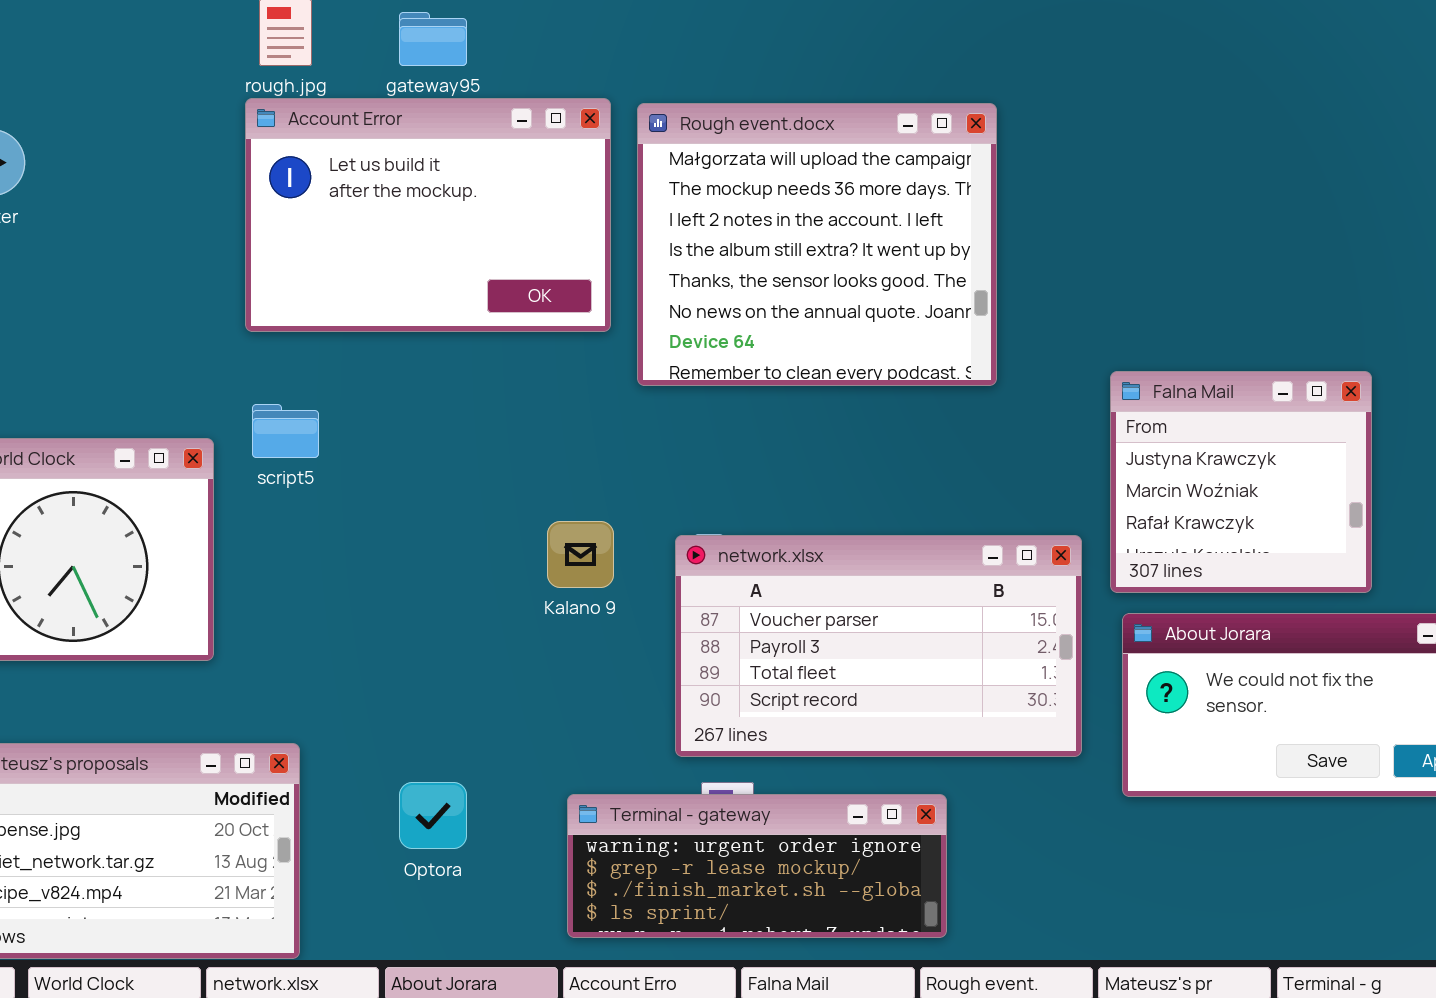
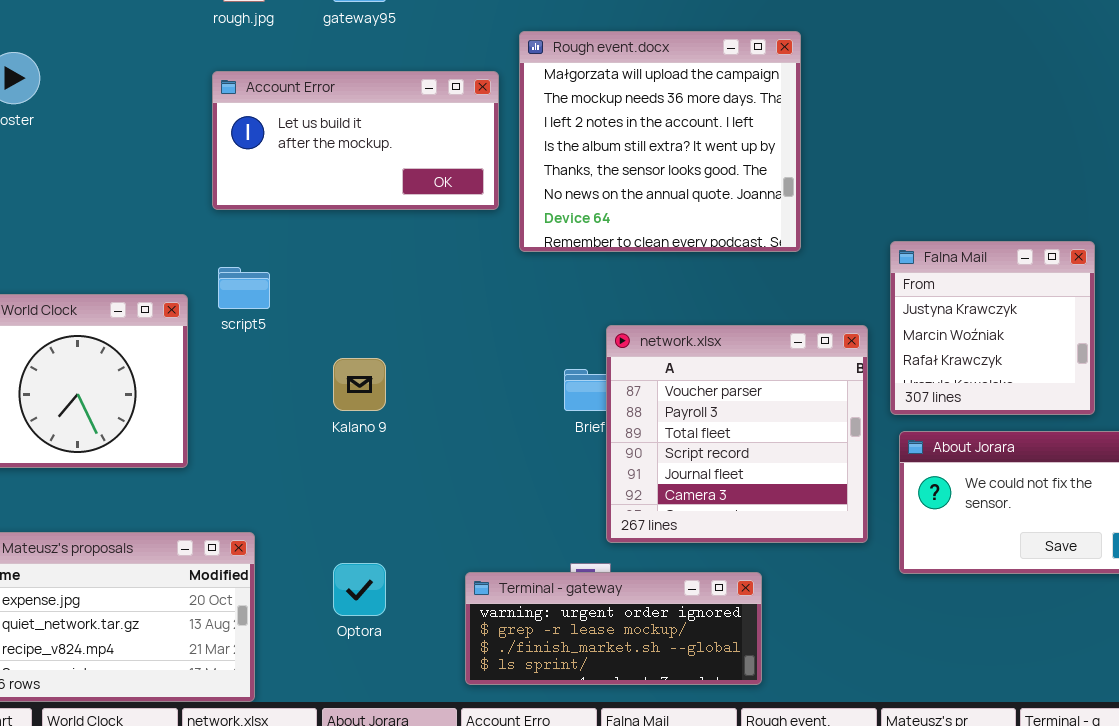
Account Error: [245,98,611,332] -> [212,71,499,210], resized
Kalano 9: [547,521,614,588] -> [333,358,386,411], moved
network.xlsx: [675,535,1082,757] -> [606,325,868,543], resized

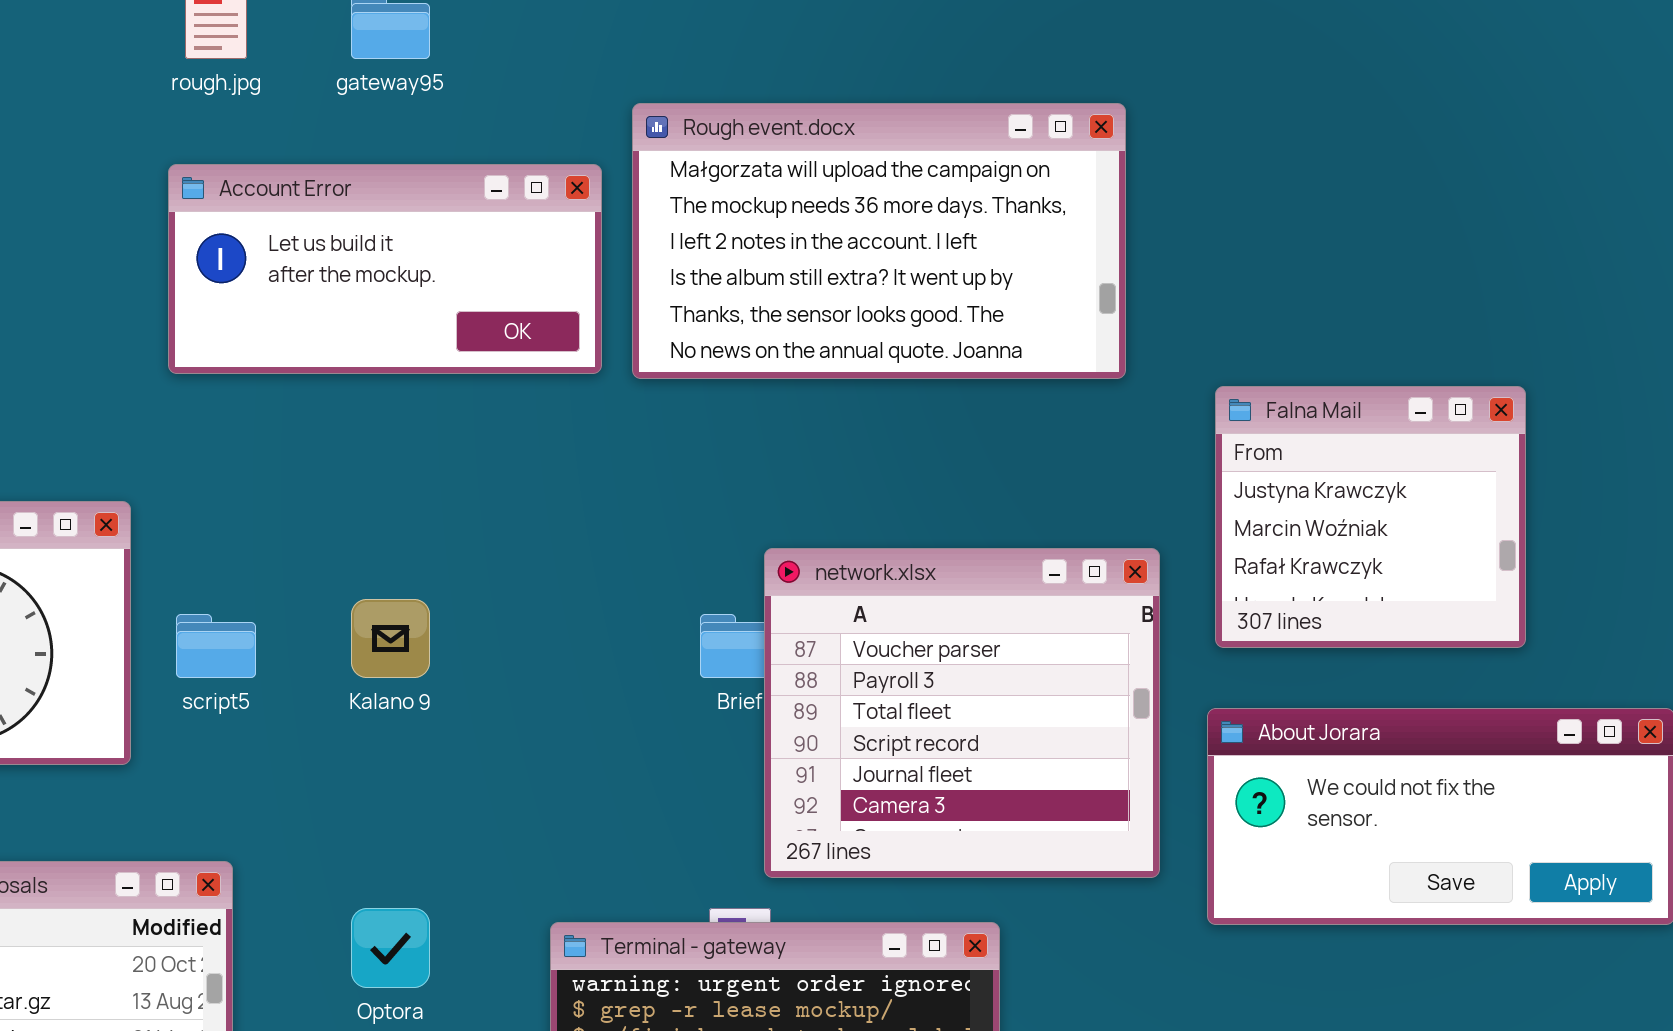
Rough event.docx: [519,31,801,252] -> [632,103,1126,379], resized
Falna Mail: [890,241,1095,415] -> [1215,386,1526,648], moved
script5: [218,267,270,309] -> [176,614,256,678], moved

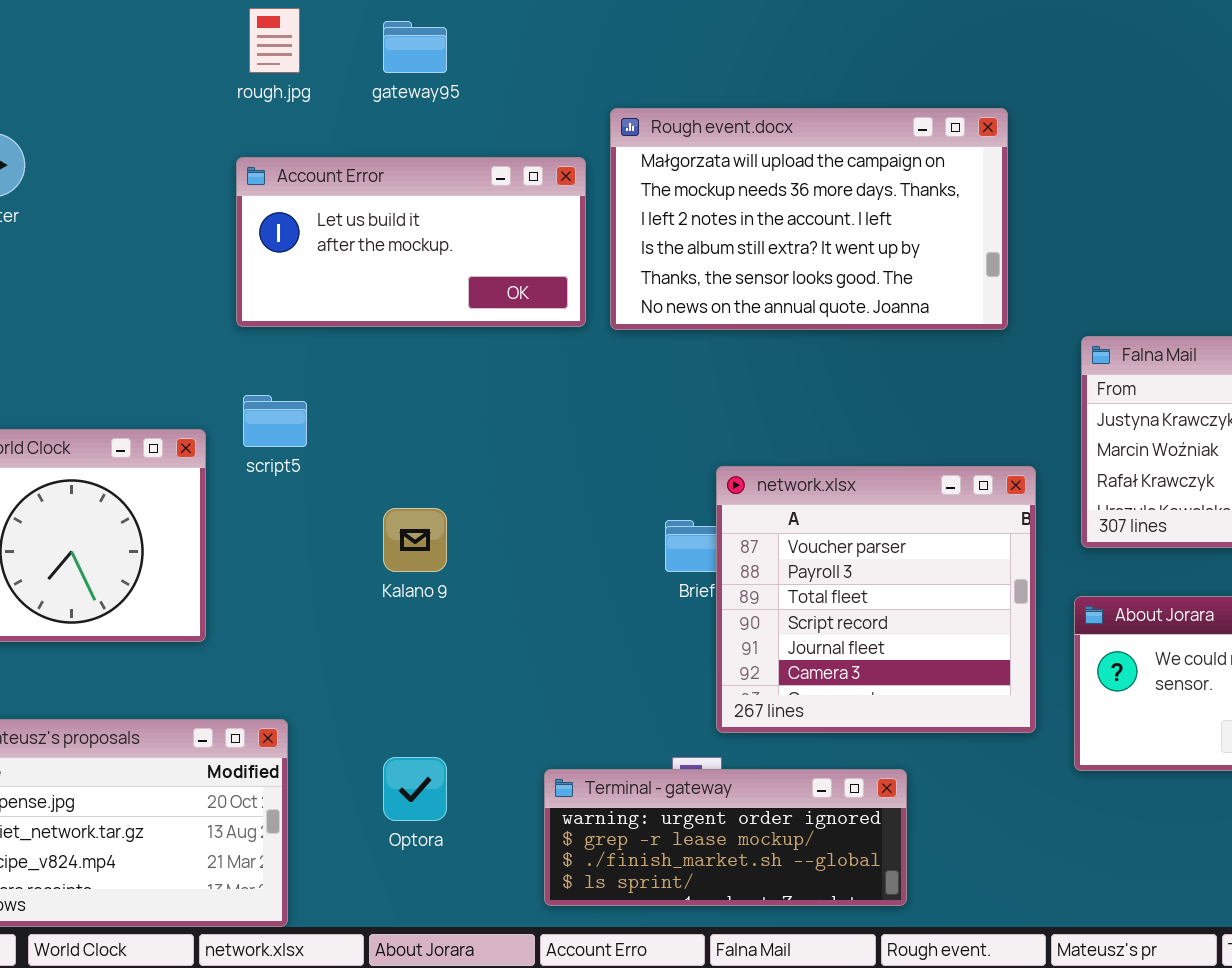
script5: [176,614,256,678] -> [243,395,307,447], moved

